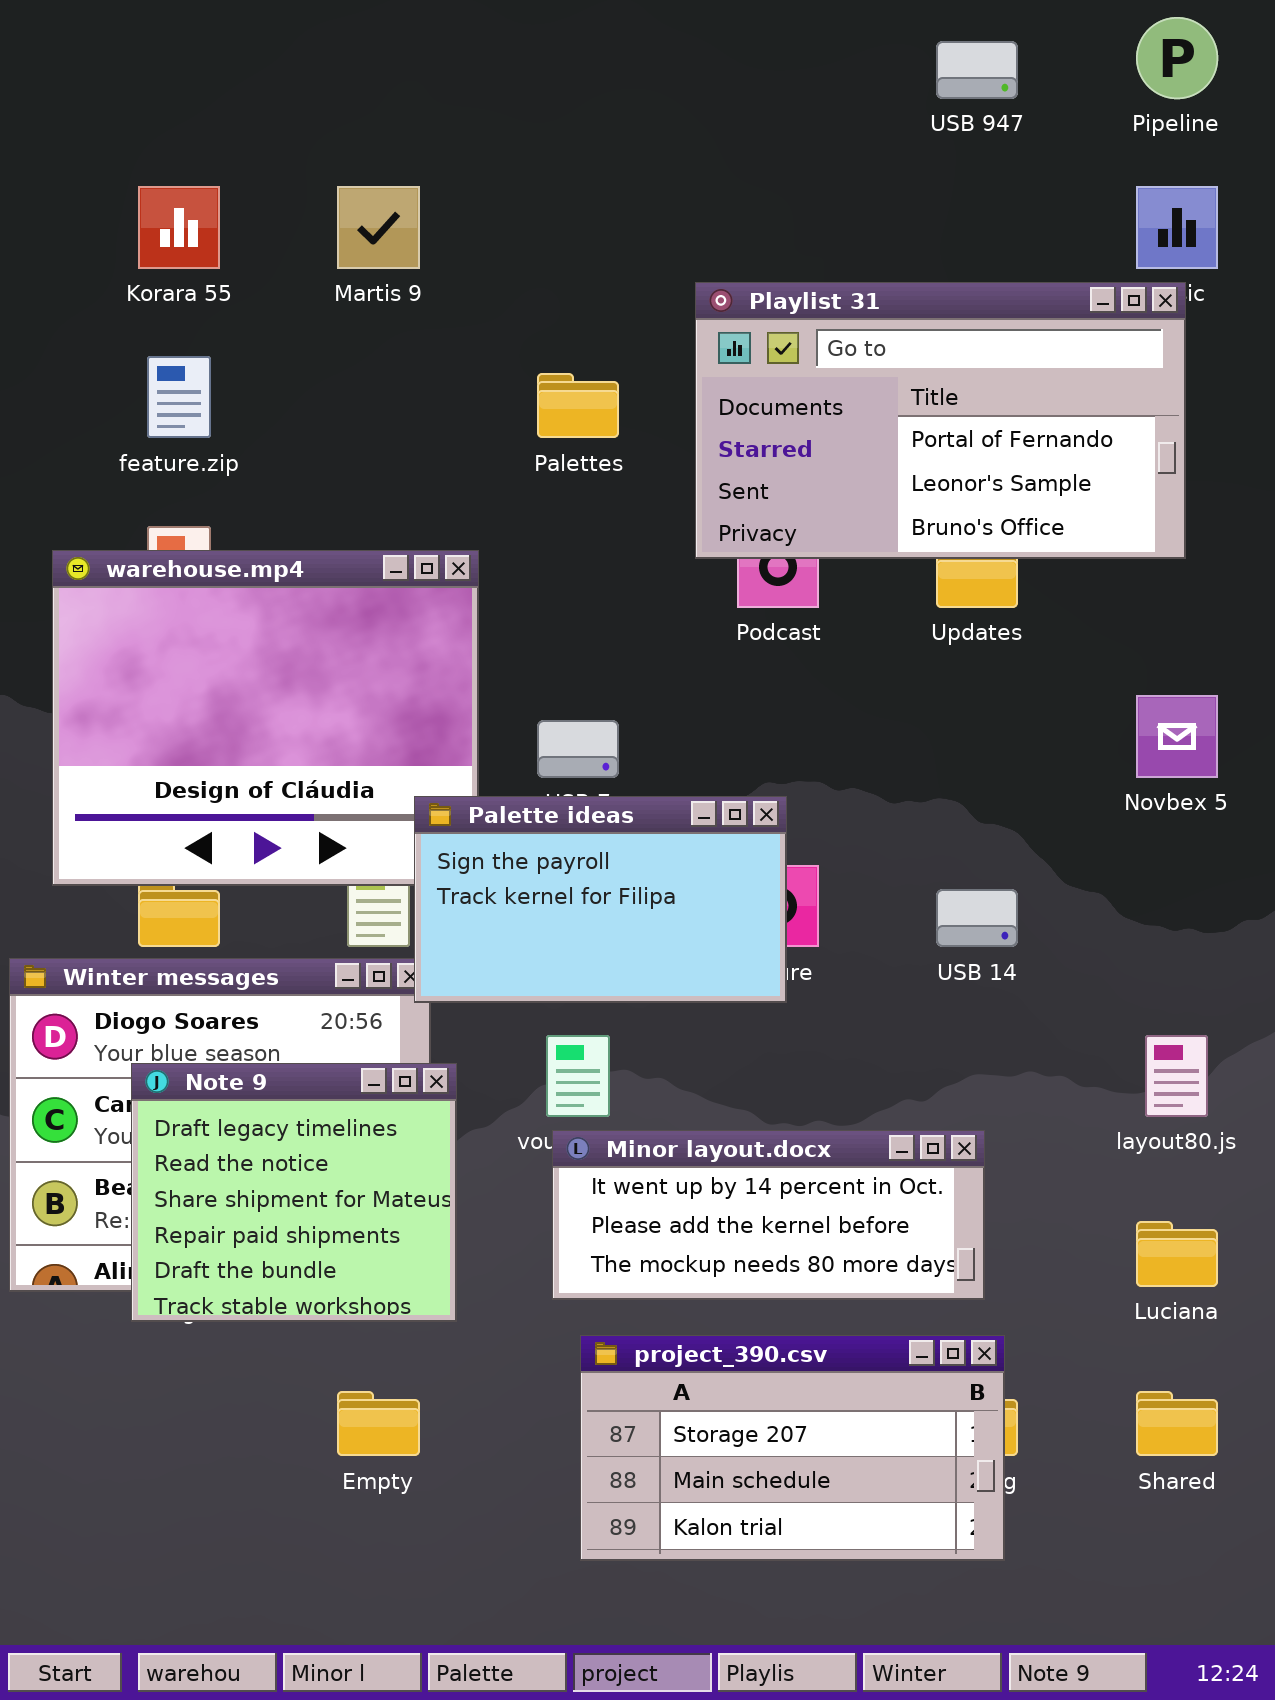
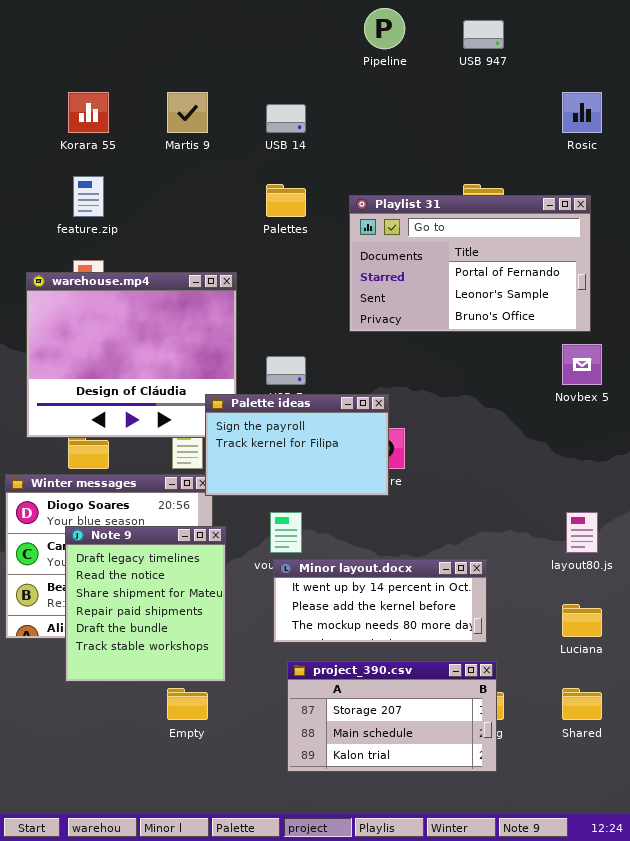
Pipeline: [1136,17,1218,99] -> [364,8,405,49], moved
Playlist 31: [695,282,1186,559] -> [349,195,591,332], moved
USB 14: [936,889,1018,947] -> [266,104,306,133], moved
Note 9: [131,1063,457,1322] -> [65,526,226,682], resized

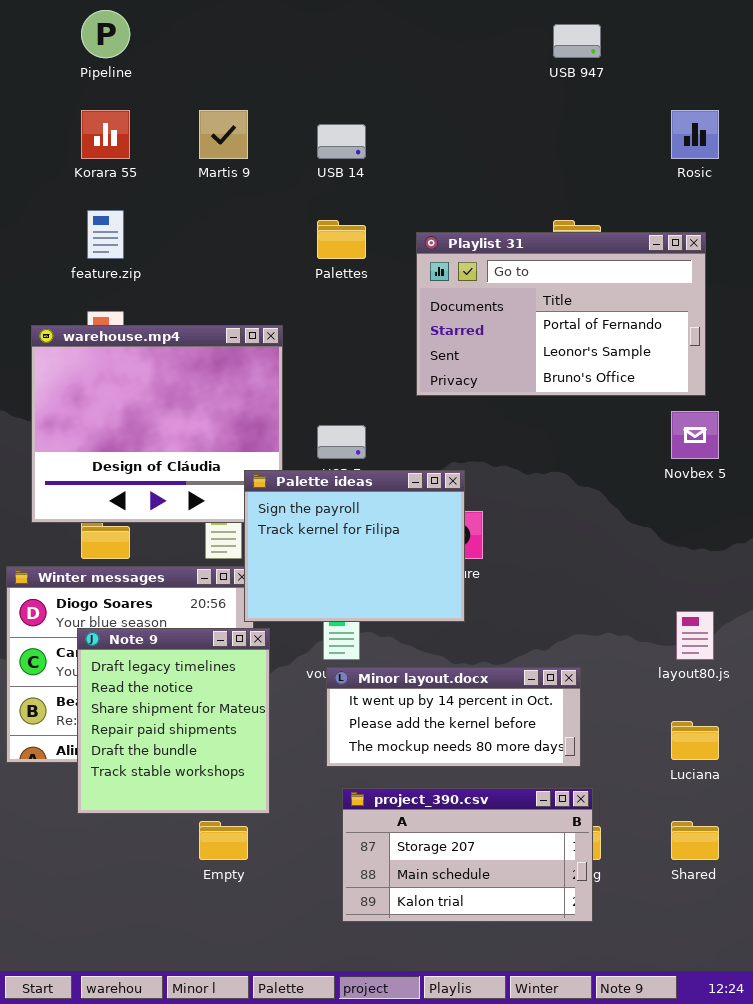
Pipeline: [364,8,405,49] -> [81,10,130,58], moved
Palette ideas: [205,394,389,496] -> [244,470,465,622], resized

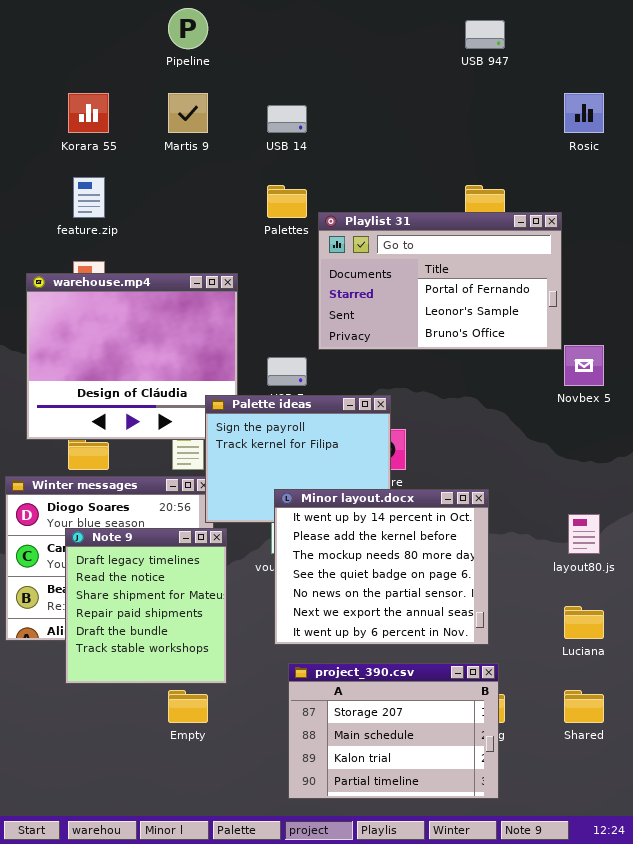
Pipeline: [81,10,130,58] -> [168,8,208,49], moved
Playlist 31: [416,232,706,396] -> [318,212,562,350], moved
Minor layout.docx: [326,667,581,767] -> [274,489,489,645], resized
project_390.csv: [342,788,593,922] -> [288,663,499,799], resized

